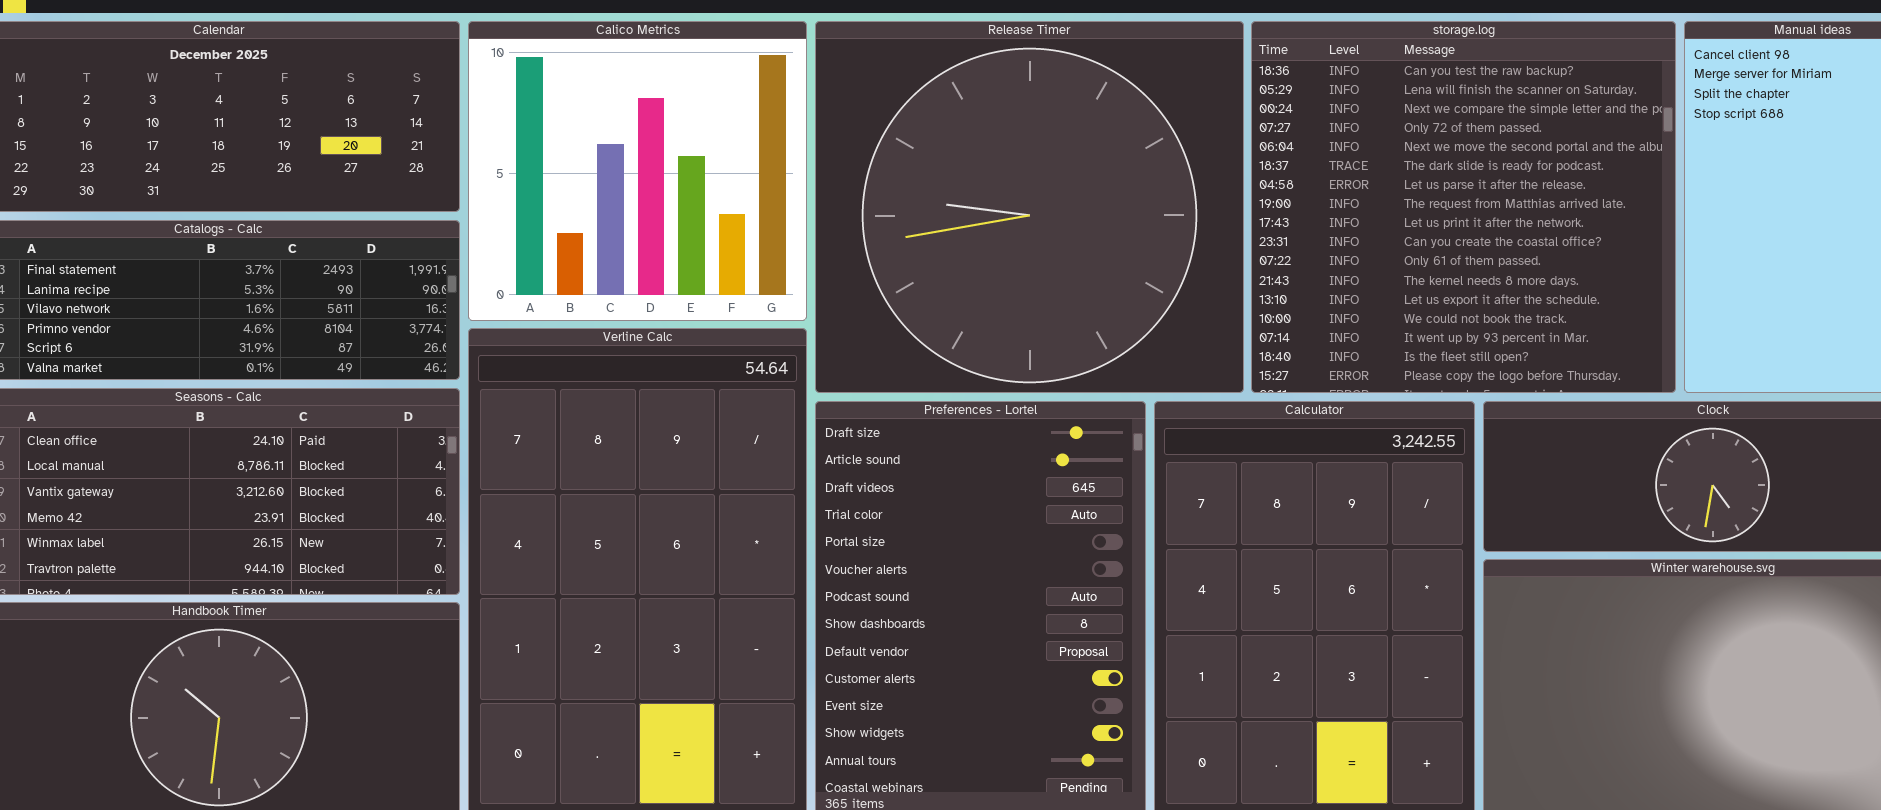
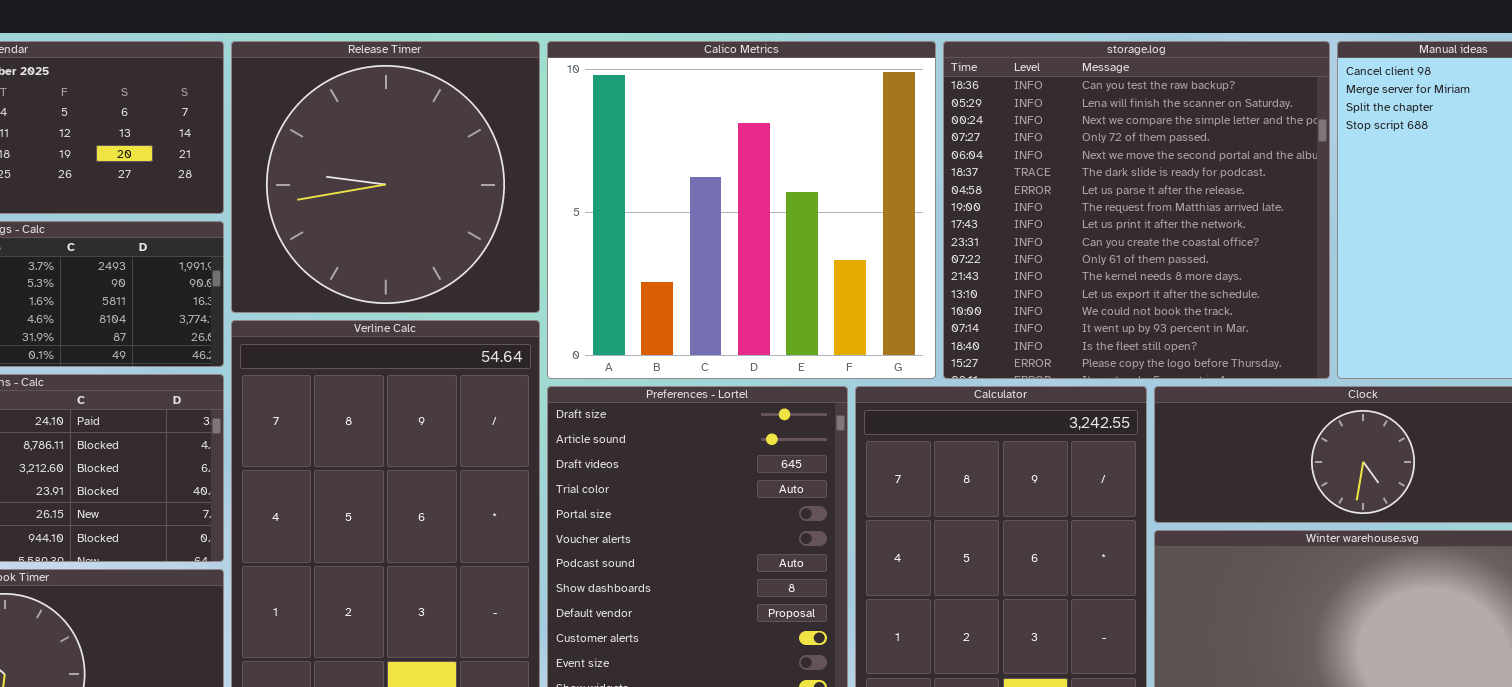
Calico Metrics: [468,21,807,321] -> [547,41,936,379], moved, resized
Release Timer: [815,21,1244,393] -> [231,41,540,313], moved, resized

